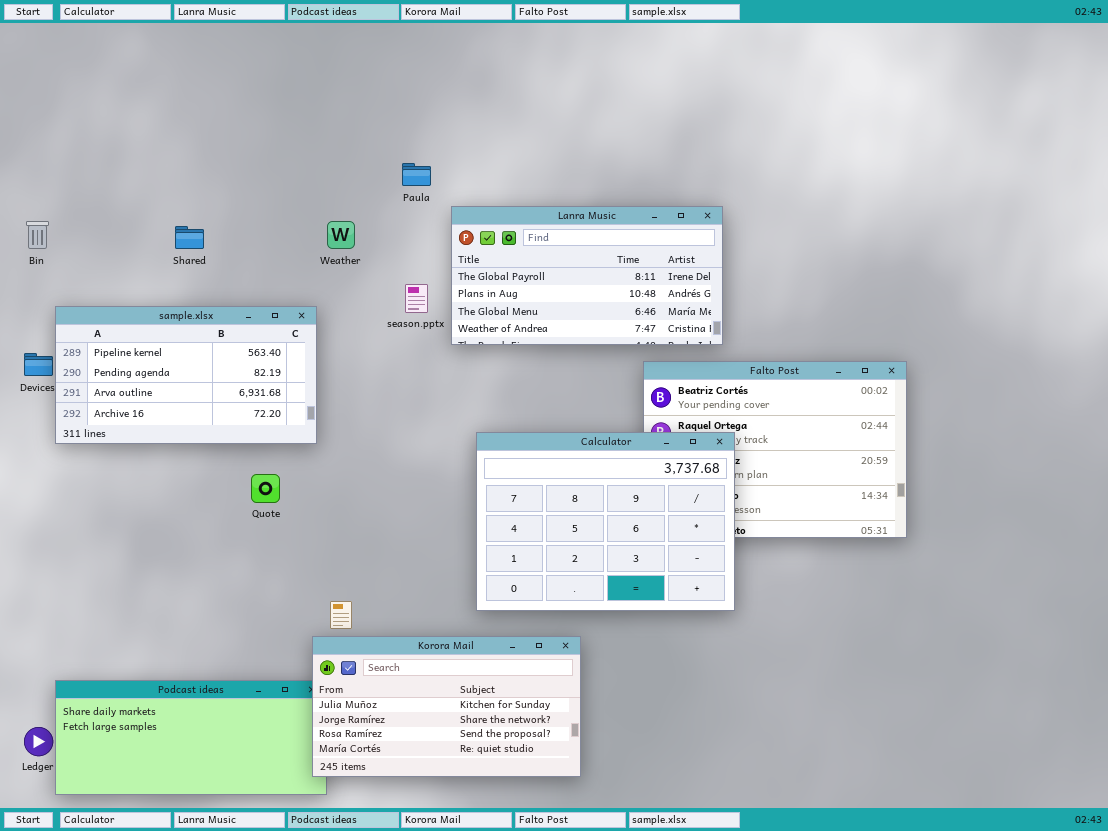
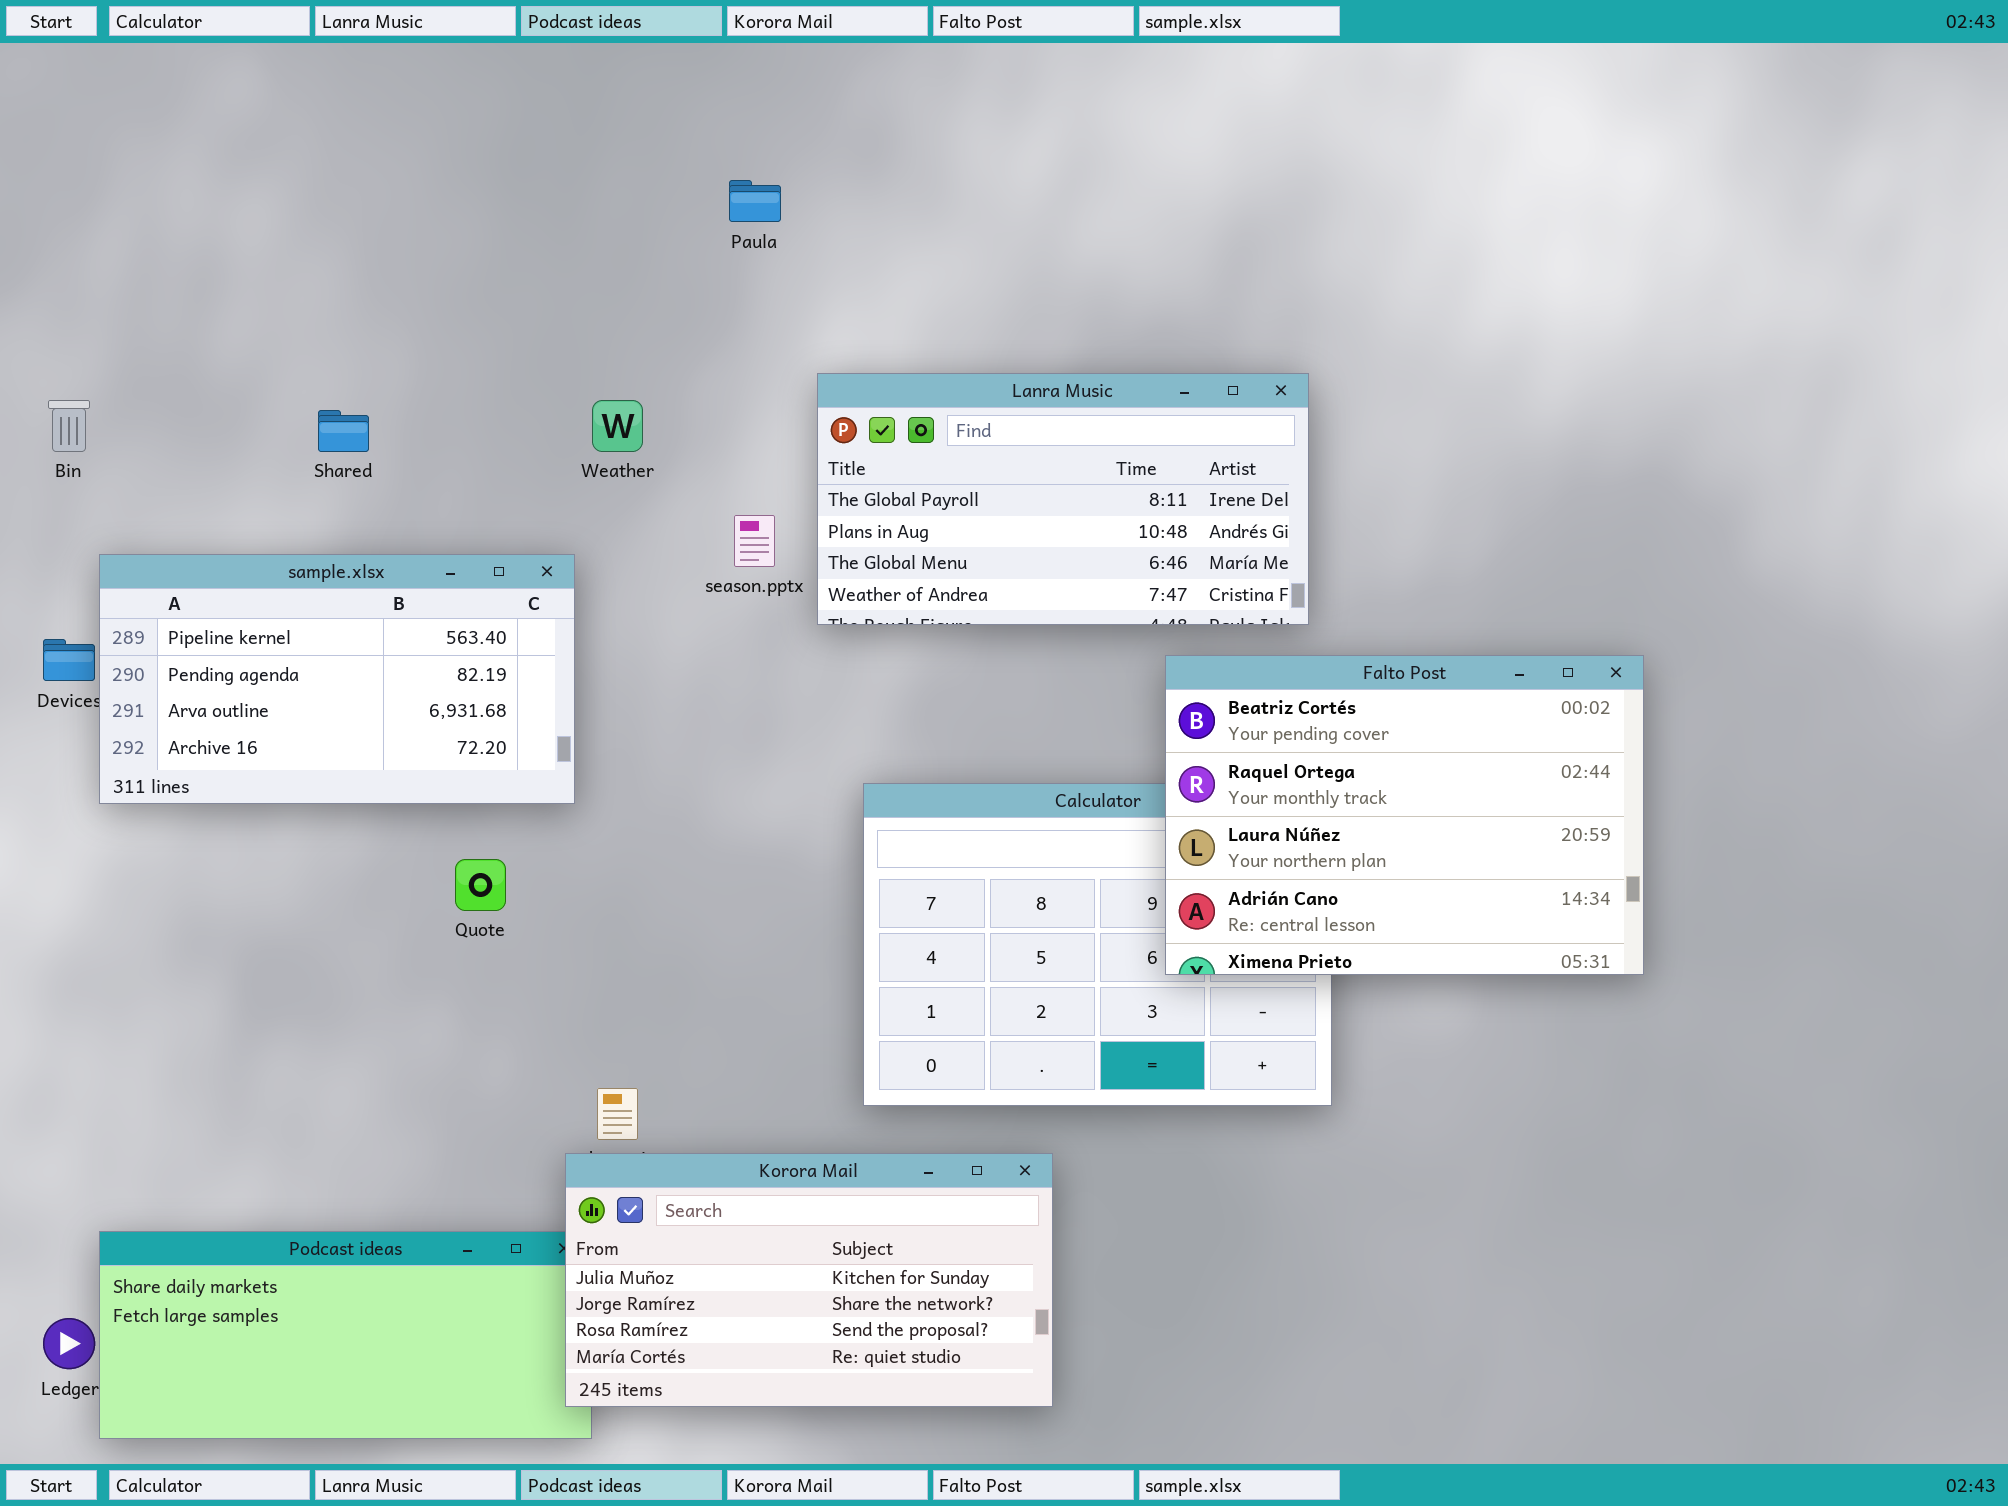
Paula: [402,163,431,186] -> [729,180,781,222], moved
Falto Post: [643,361,907,538] -> [1165,655,1644,975], raised

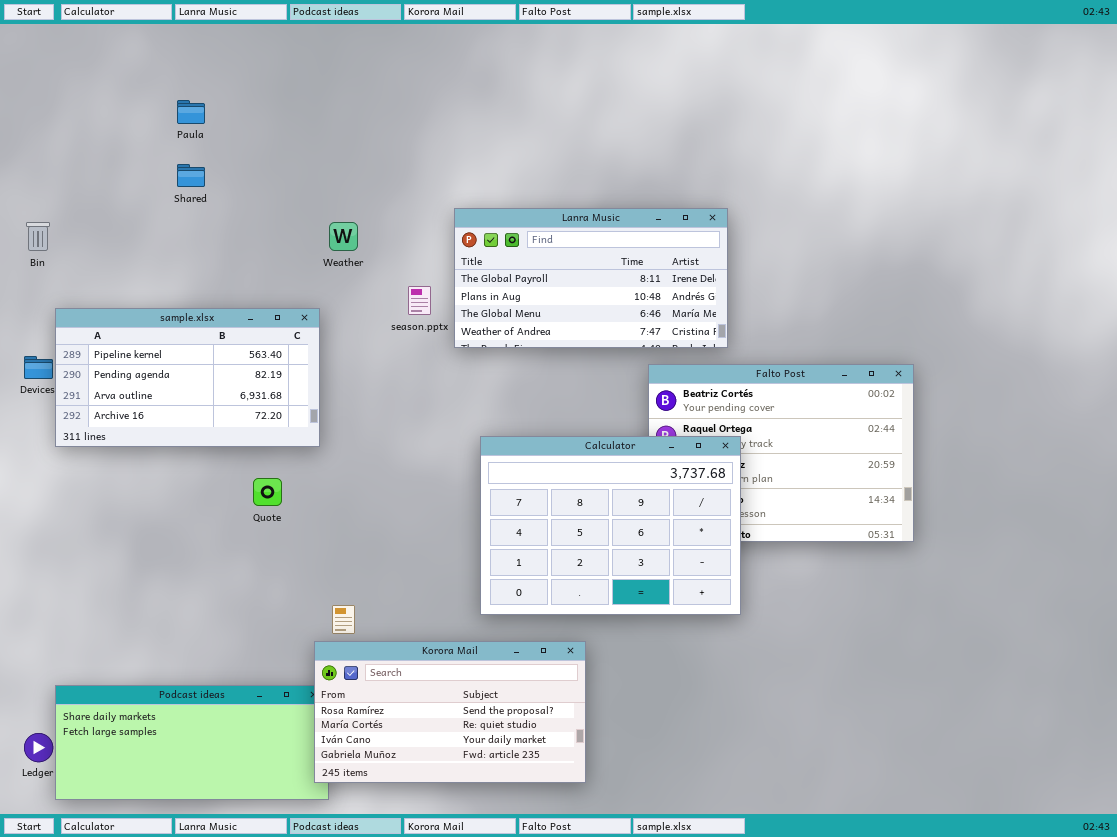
Paula: [729,180,781,222] -> [177,100,205,124], moved
Shared: [318,410,369,452] -> [177,164,205,187], moved
Calculator: [863,783,1332,1106] -> [480,436,741,615], raised
Korora Mail: [565,1153,1053,1407] -> [314,641,586,783], scrolled down 2 rows

